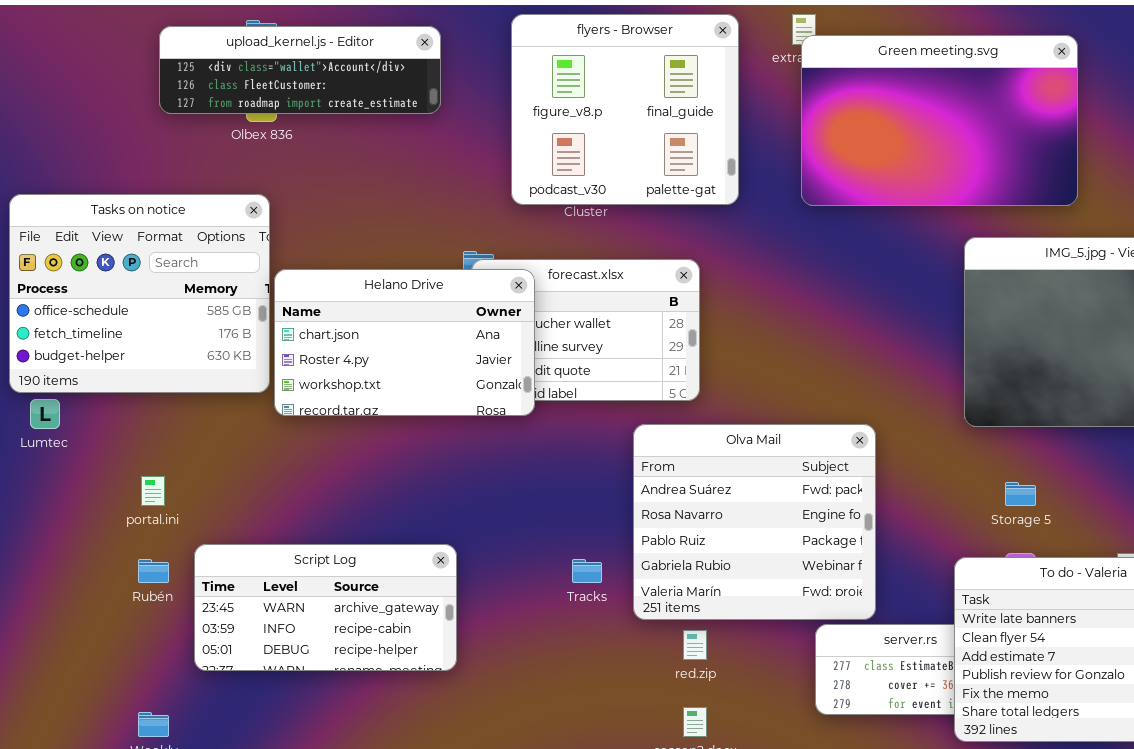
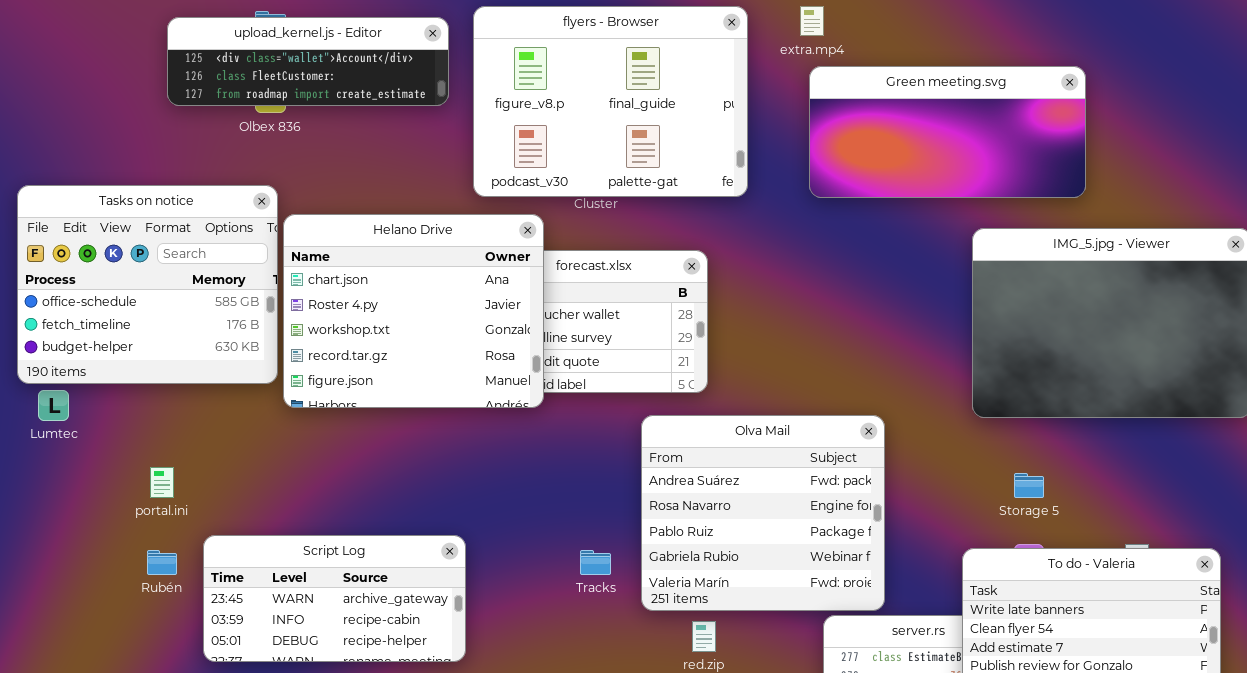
flyers - Browser: [511,14,739,205] -> [473,6,748,197], resized
Green meeting.svg: [801,35,1078,206] -> [809,66,1086,198], resized
Helano Drive: [274,269,535,416] -> [283,214,544,408], resized

